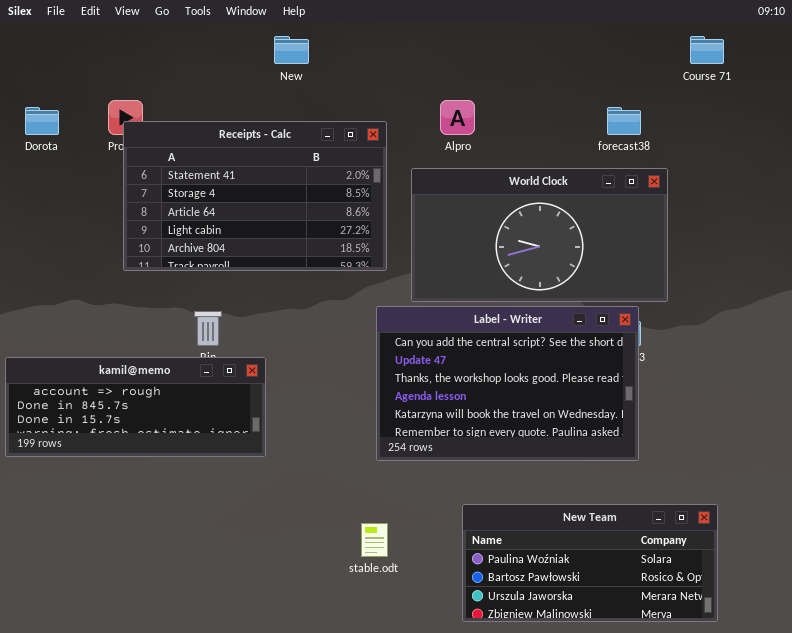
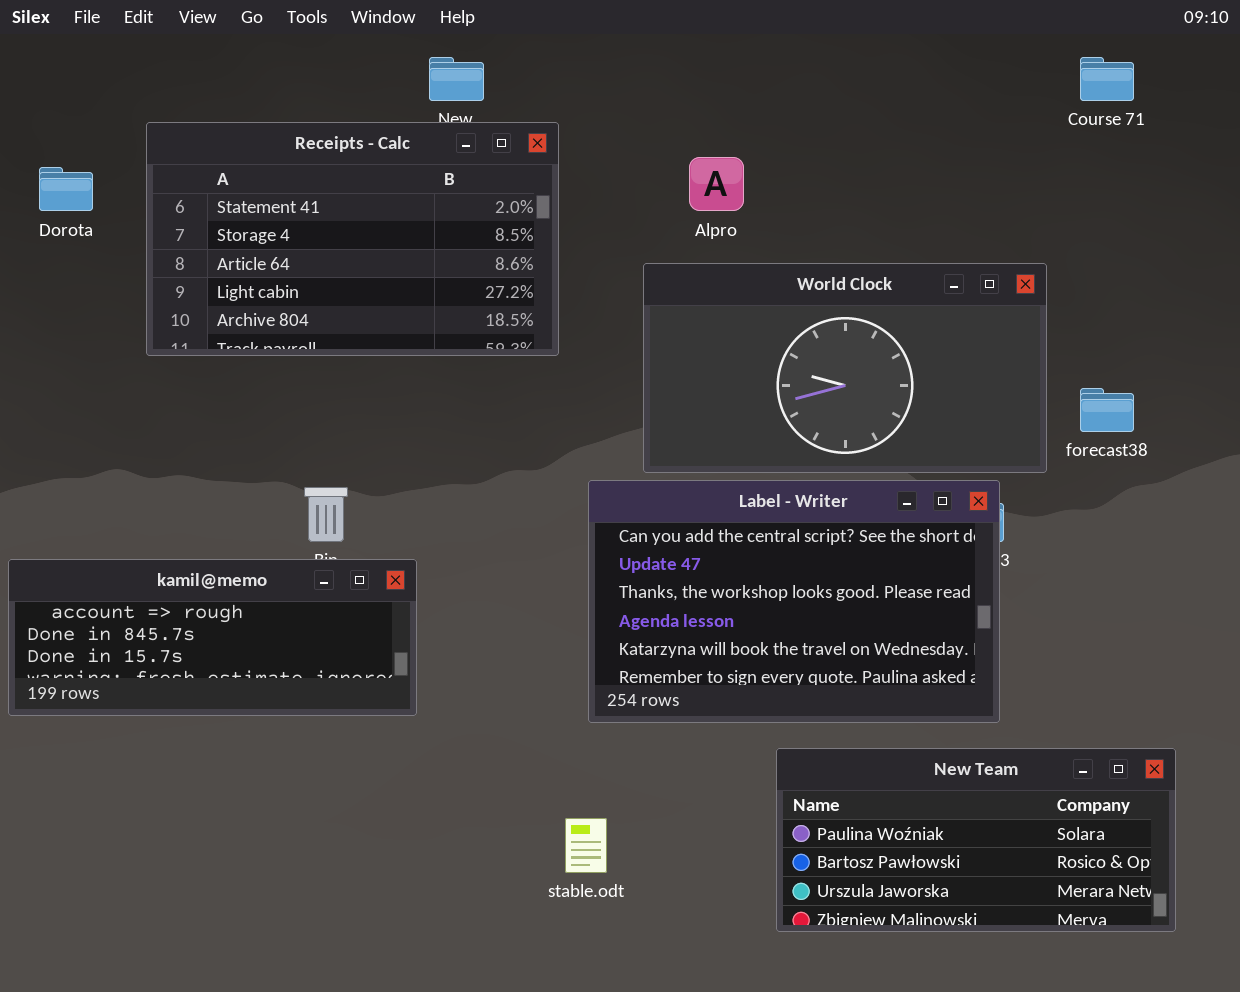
forecast38: [607,107,641,135] -> [1080,388,1134,432], moved
Receipts - Calc: [123,121,387,271] -> [146,122,559,356], moved
New Team: [462,504,718,622] -> [776,748,1176,932], moved

